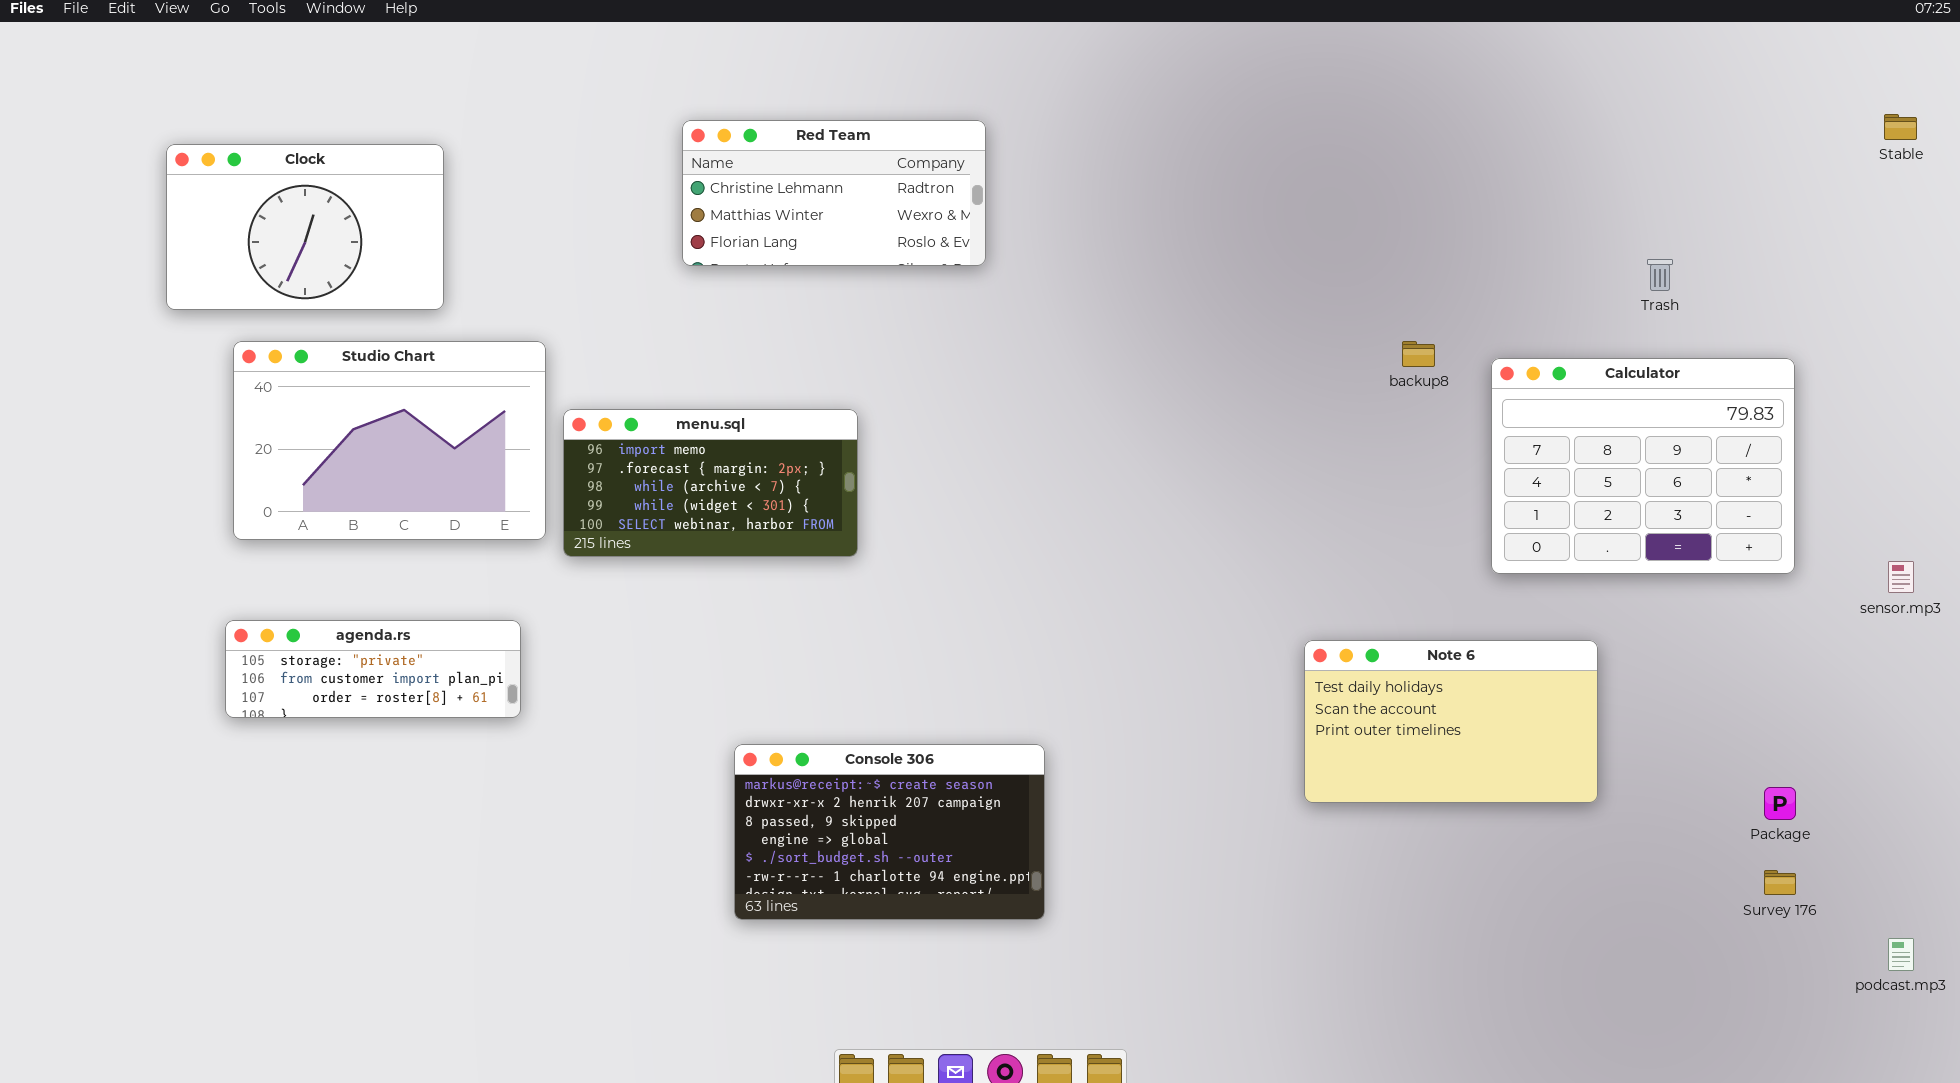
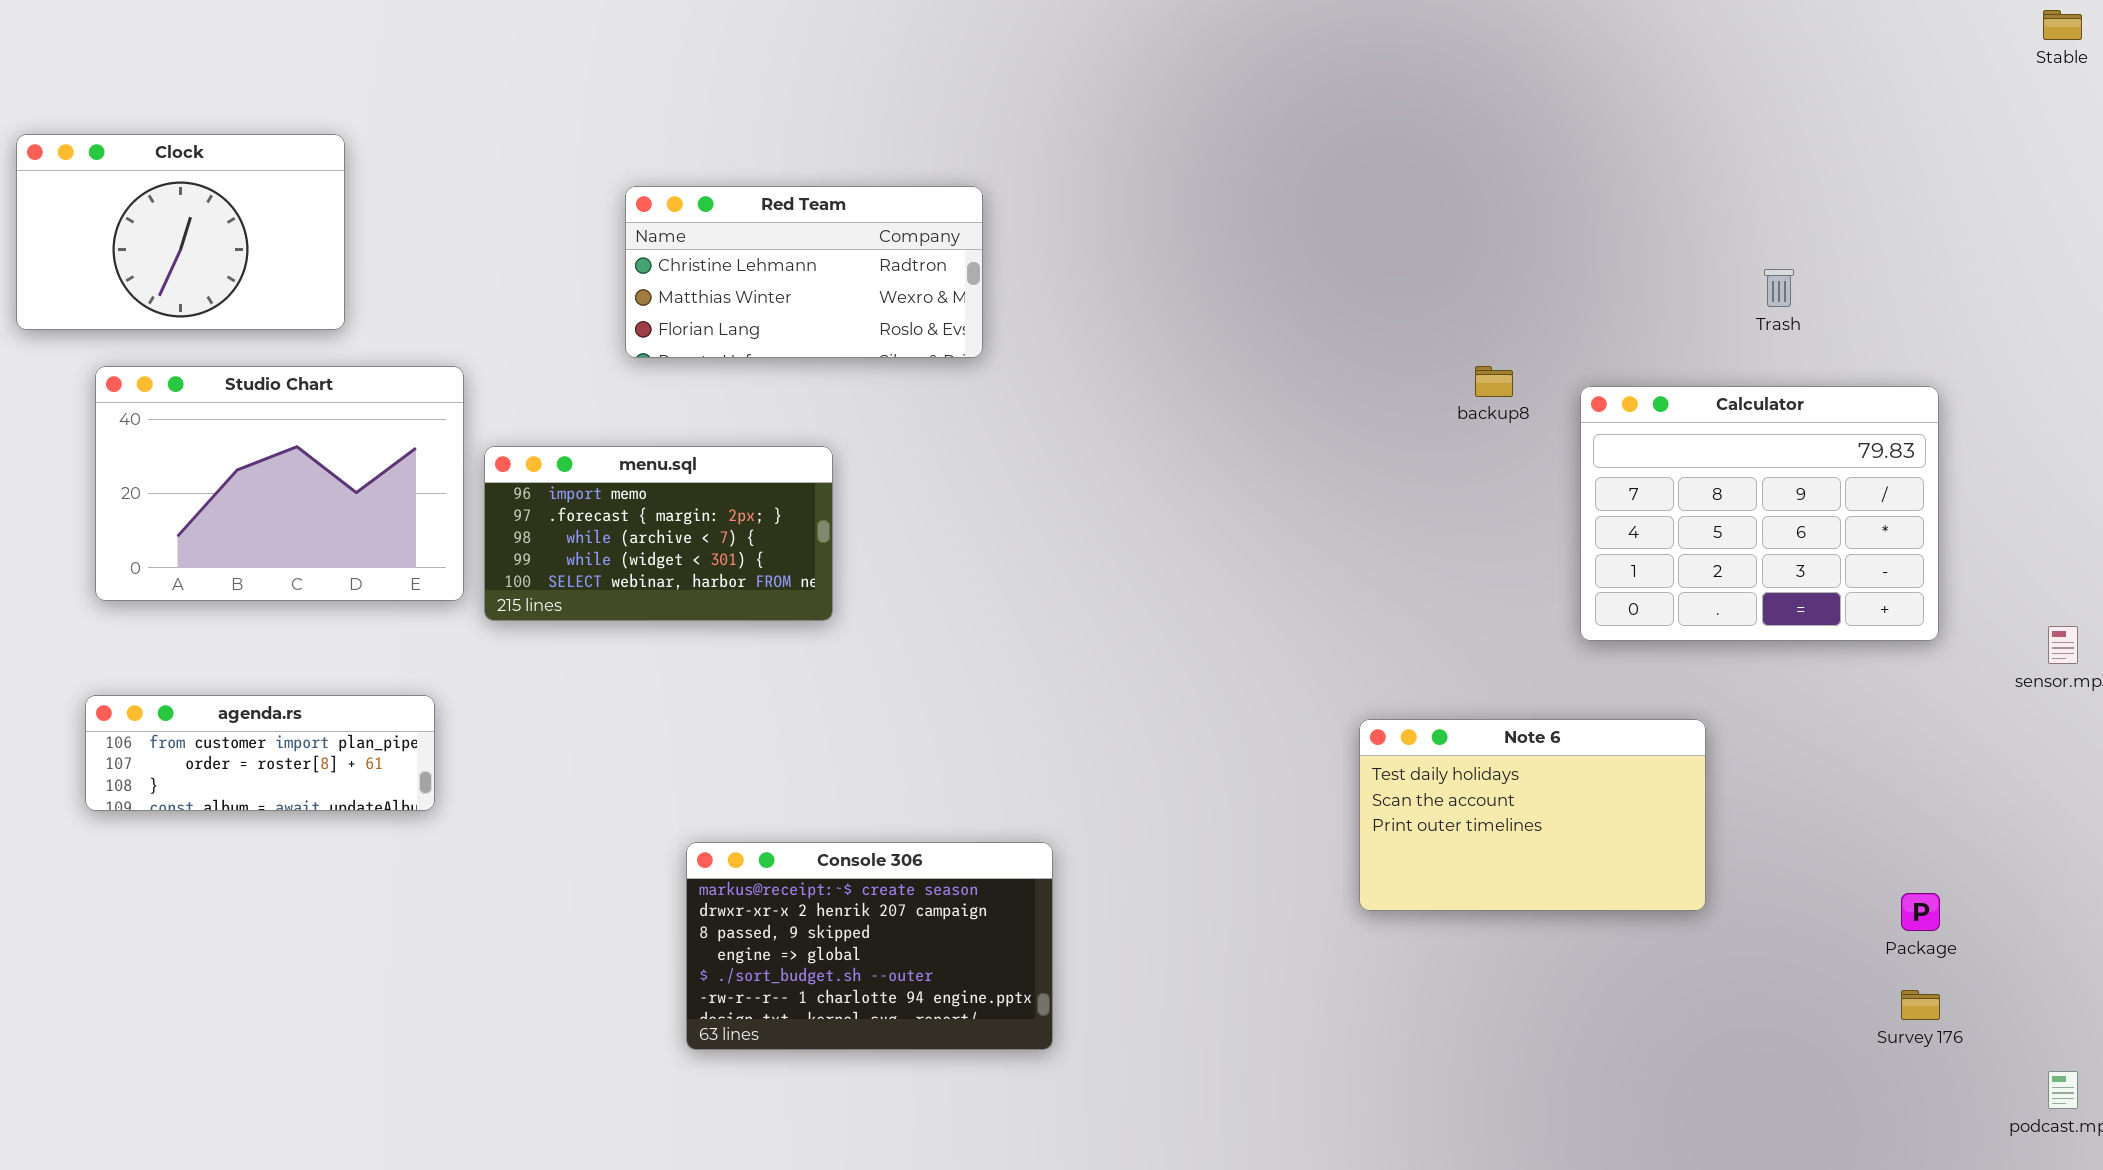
Stable: [1884,114,1917,140] -> [2043,10,2082,40], moved
Red Team: [682,120,986,266] -> [625,186,983,358], moved
agenda.rs: [225,620,521,718] -> [85,695,435,811], scrolled down 1 row

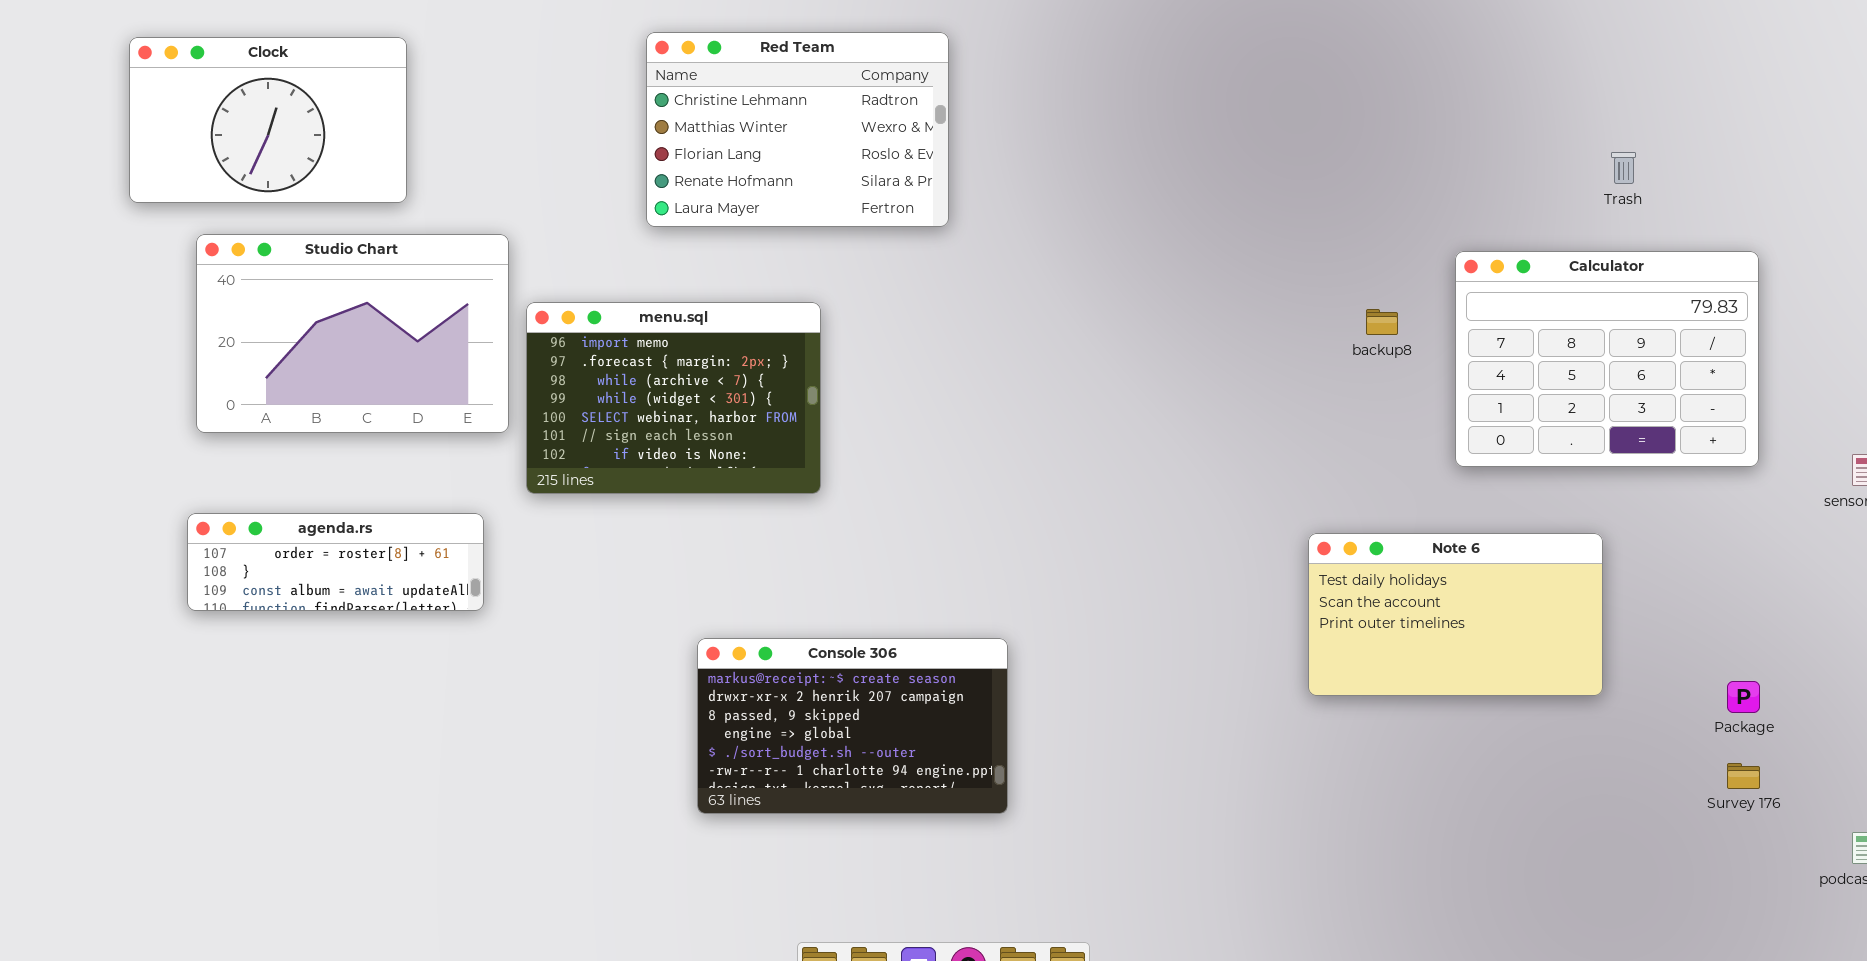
Red Team: [625,186,983,358] -> [646,32,949,227], resized
backup8: [1475,366,1513,397] -> [1366,309,1398,335], moved
menu.sql: [484,446,833,621] -> [526,302,821,494], resized
agenda.rs: [85,695,435,811] -> [187,513,484,611], scrolled down 1 row
Note 6: [1359,719,1706,911] -> [1308,533,1603,696], moved

